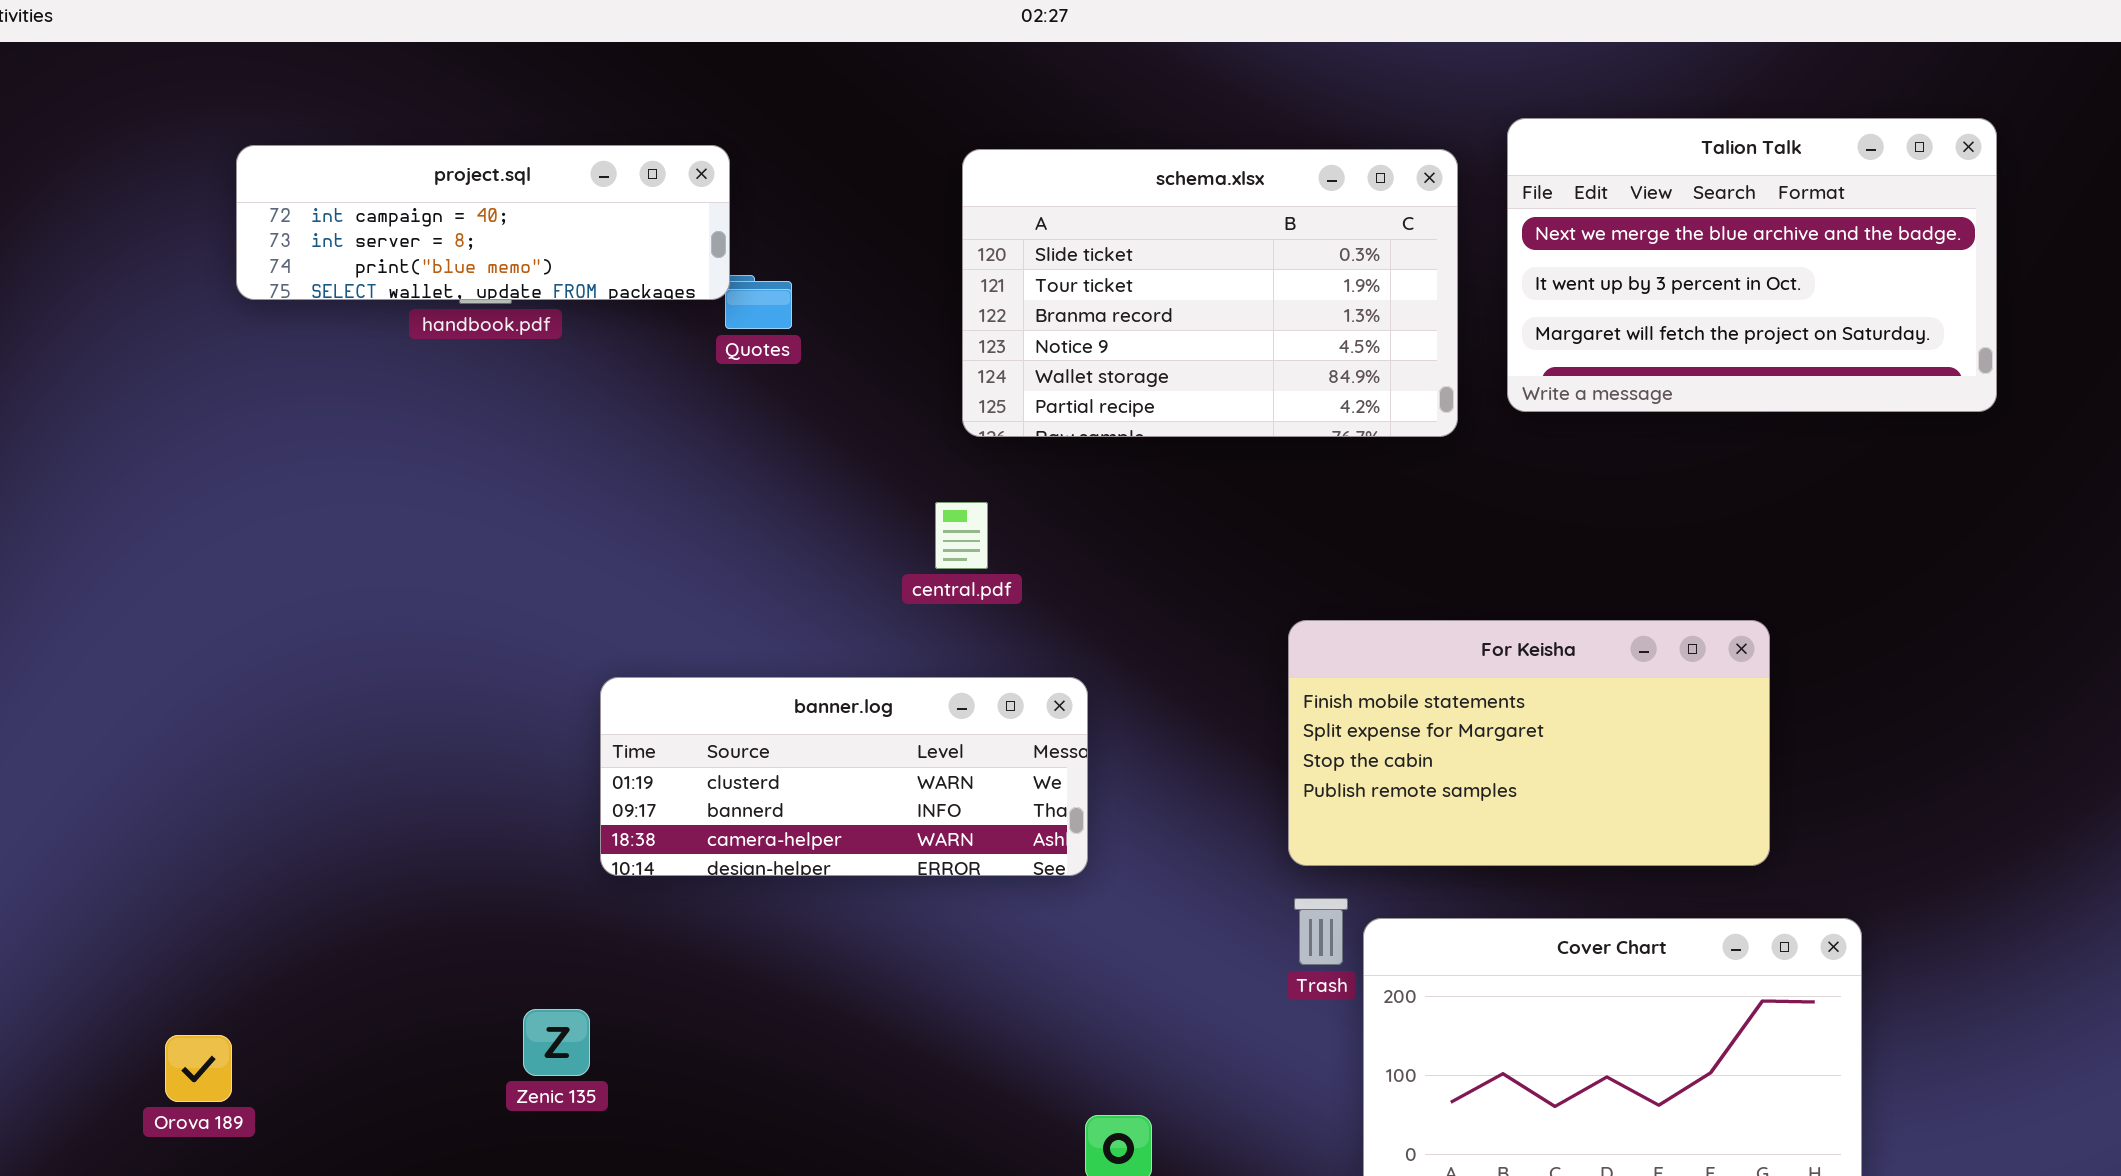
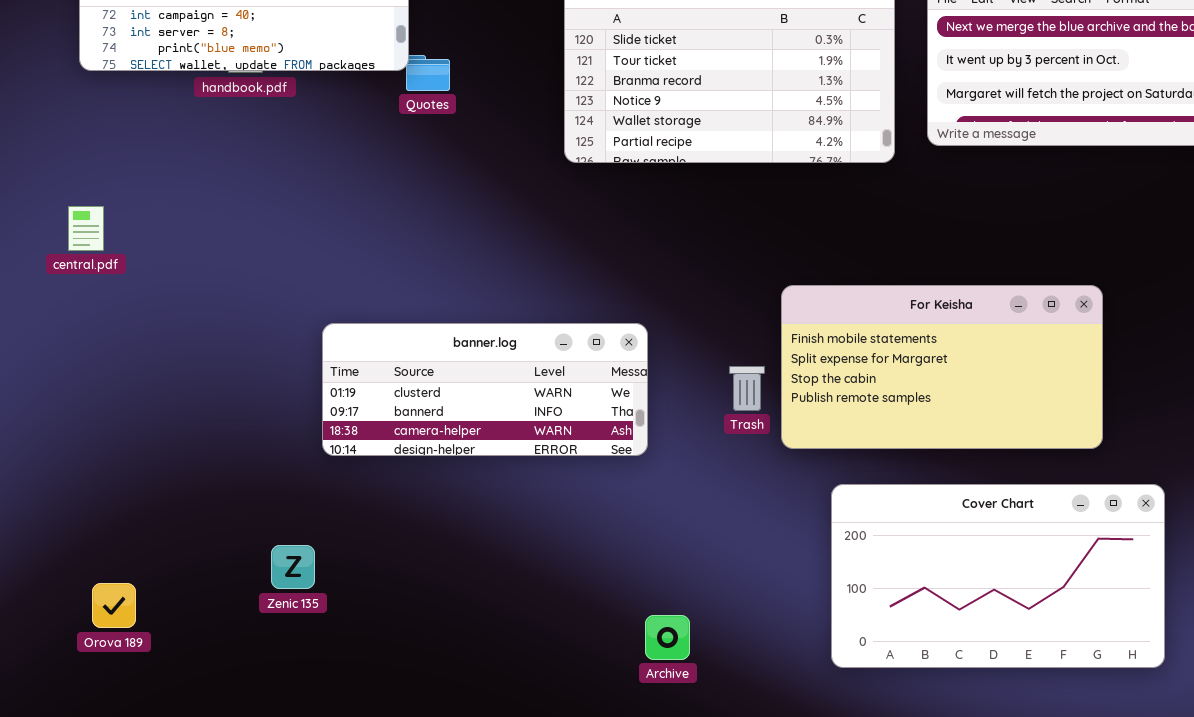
central.pdf: [935,502,988,569] -> [68,206,104,251], moved
Trash: [1294,898,1348,965] -> [729,366,765,411], moved
Orova 189: [165,1035,232,1102] -> [92,583,136,628], moved

